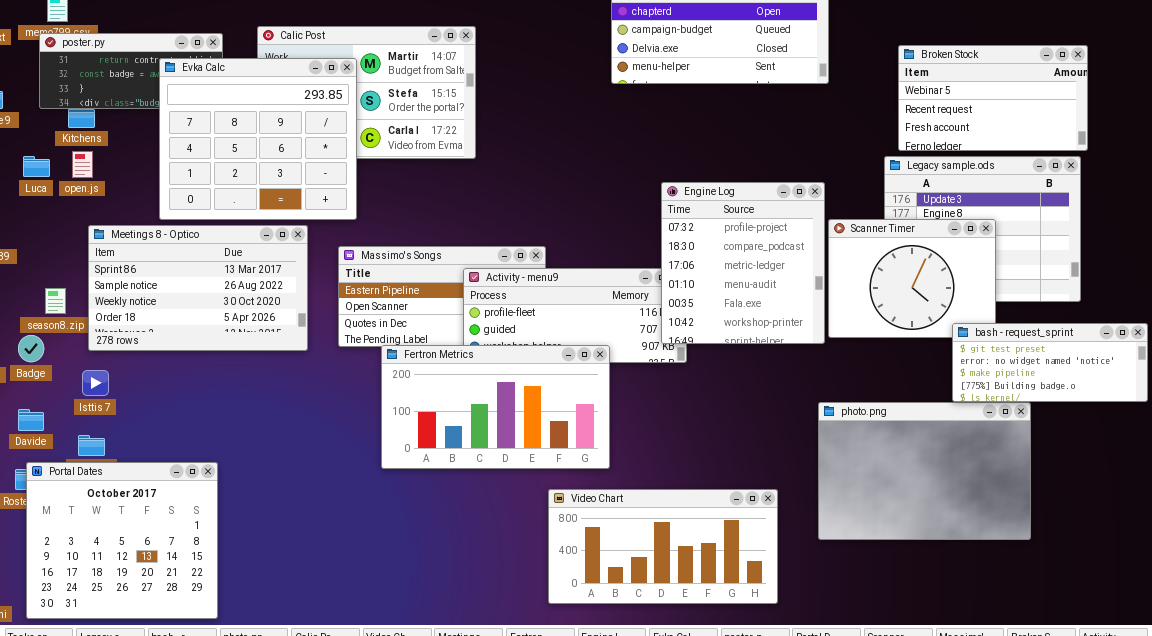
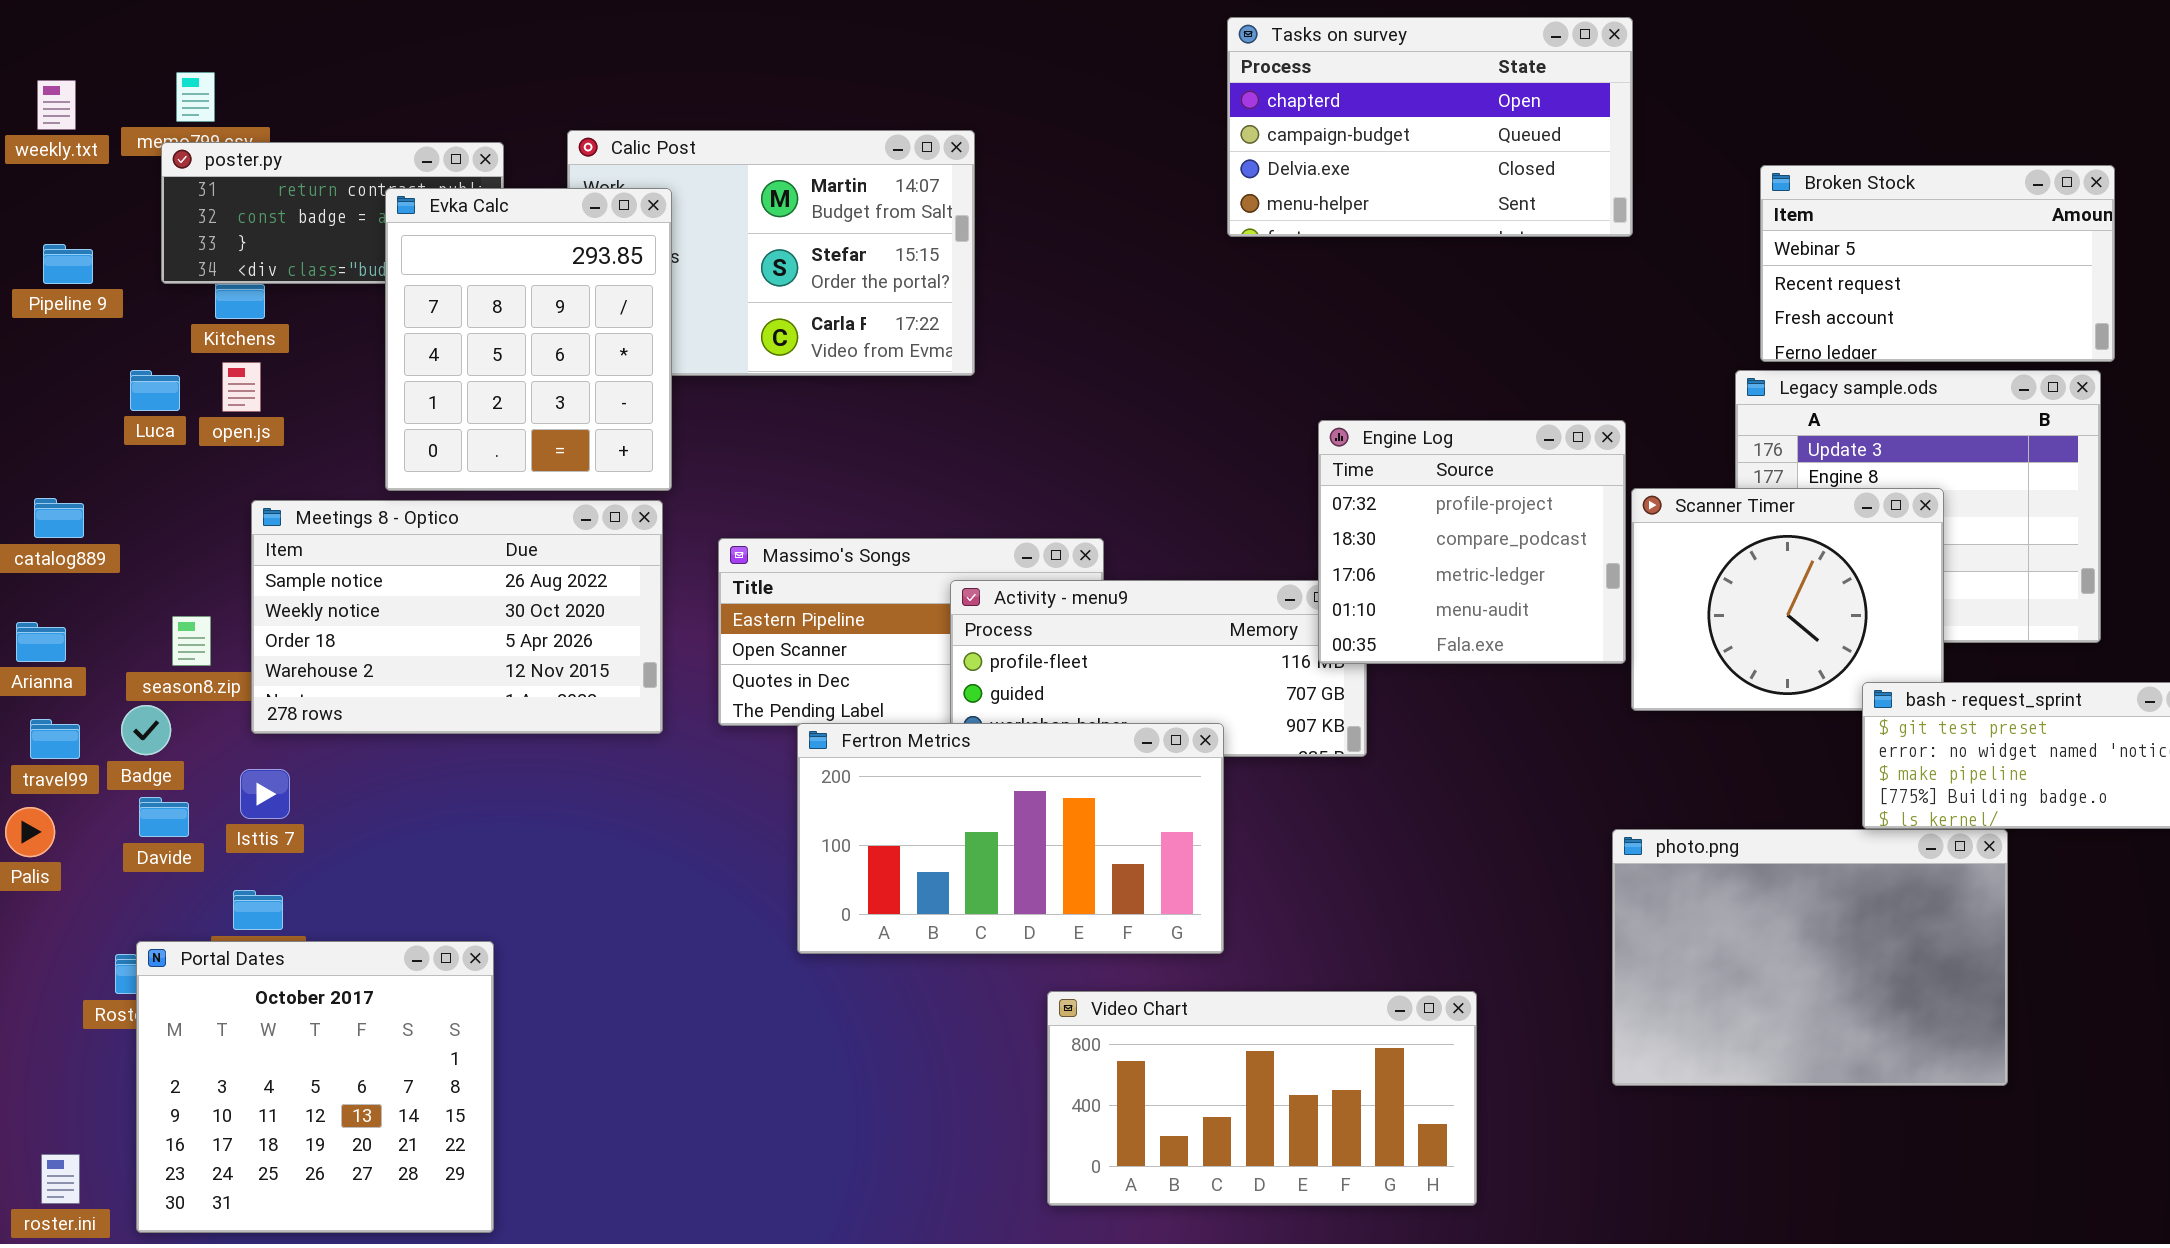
Evka Calc: [159,58,357,220] -> [385,188,672,491], resized
Engine Log: [661,182,825,344] -> [1318,420,1626,664], resized
Meetings 8 - Optico: [88,225,308,351] -> [251,500,663,734], scrolled down 1 row
Davide: [18,409,44,431] -> [139,797,189,837], moved
Video Chart: [548,489,778,604] -> [1047,991,1477,1206], moved

